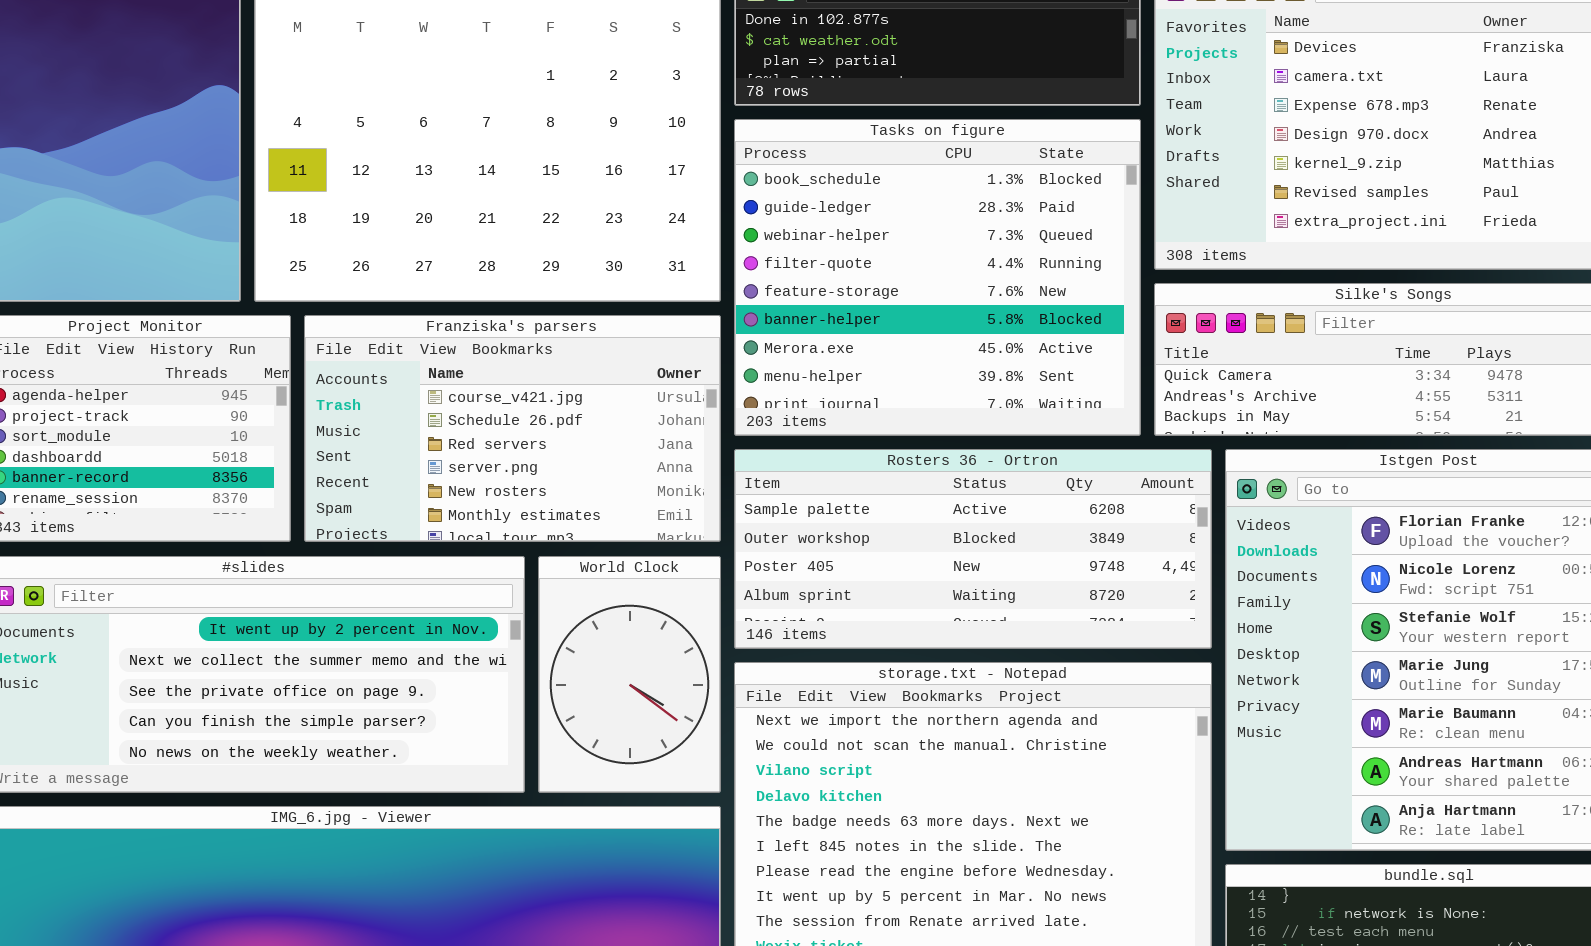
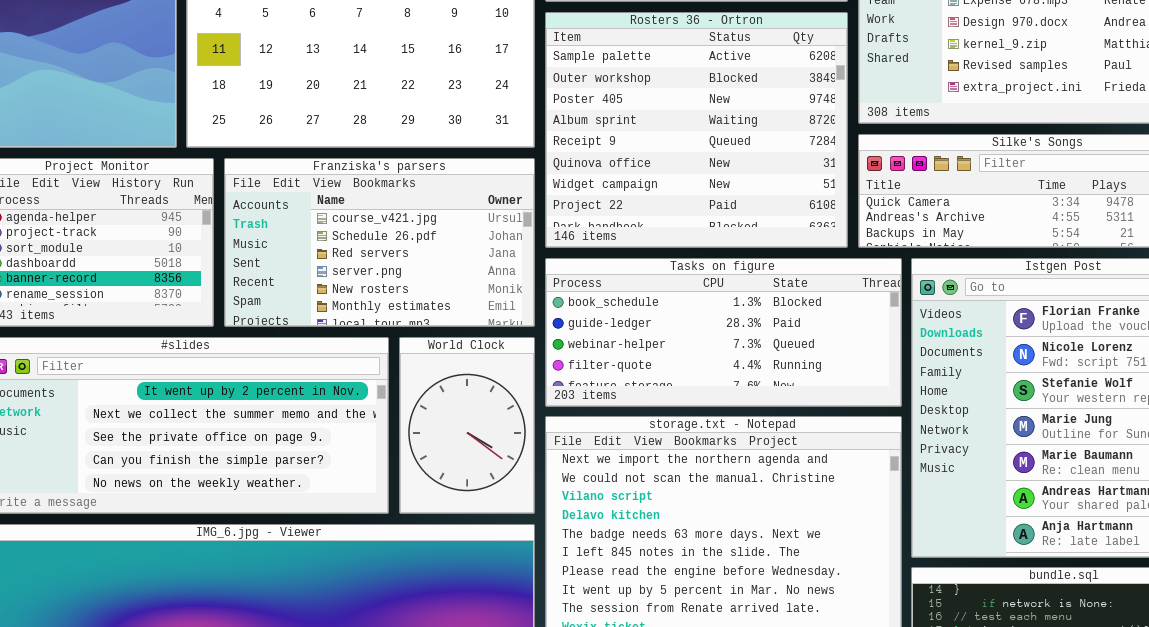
Tasks on figure: [734,119,1141,436] -> [545,258,902,407], moved, resized
Rosters 36 - Ortron: [734,449,1212,649] -> [545,12,848,248], moved, resized

